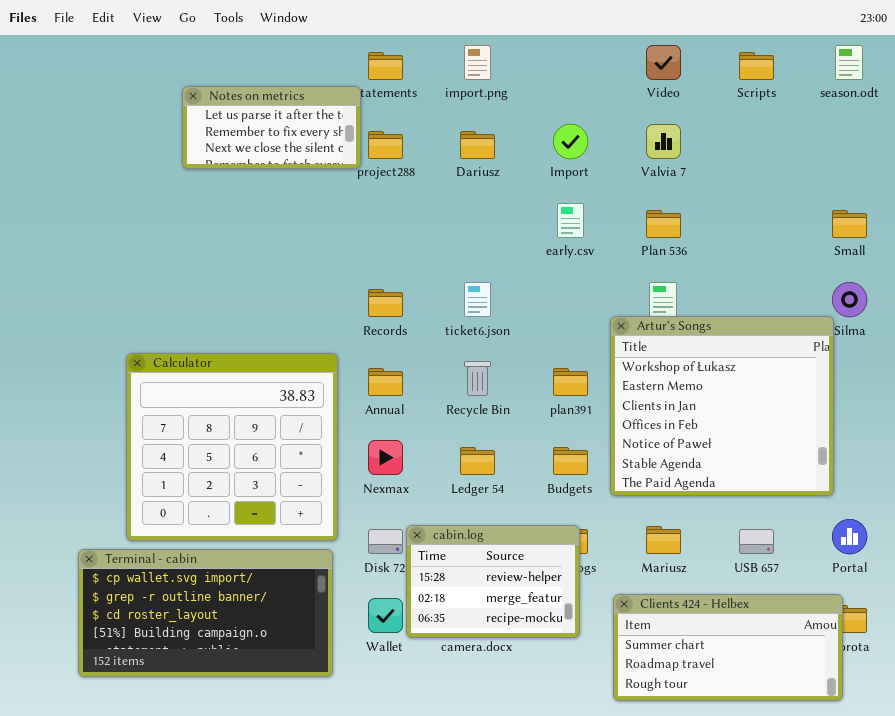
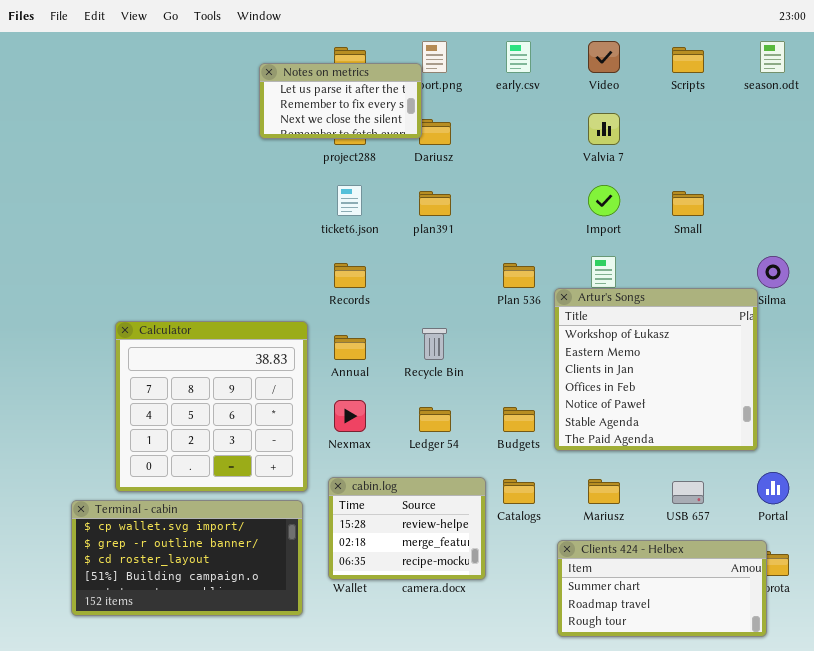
Notes on metrics: [182,86,361,169] -> [259,63,422,139], moved
Import: [553,124,588,159] -> [588,185,620,216], moved
early.csv: [557,203,584,238] -> [506,41,531,73], moved
Plan 536: [646,210,681,238] -> [503,263,535,288], moved
Small: [832,210,867,238] -> [672,191,704,216], moved
ticket6.json: [464,282,491,317] -> [337,185,362,216], moved
plan391: [553,368,588,396] -> [419,191,451,216], moved
cabin.log: [406,525,580,638] -> [328,477,486,580], moved

